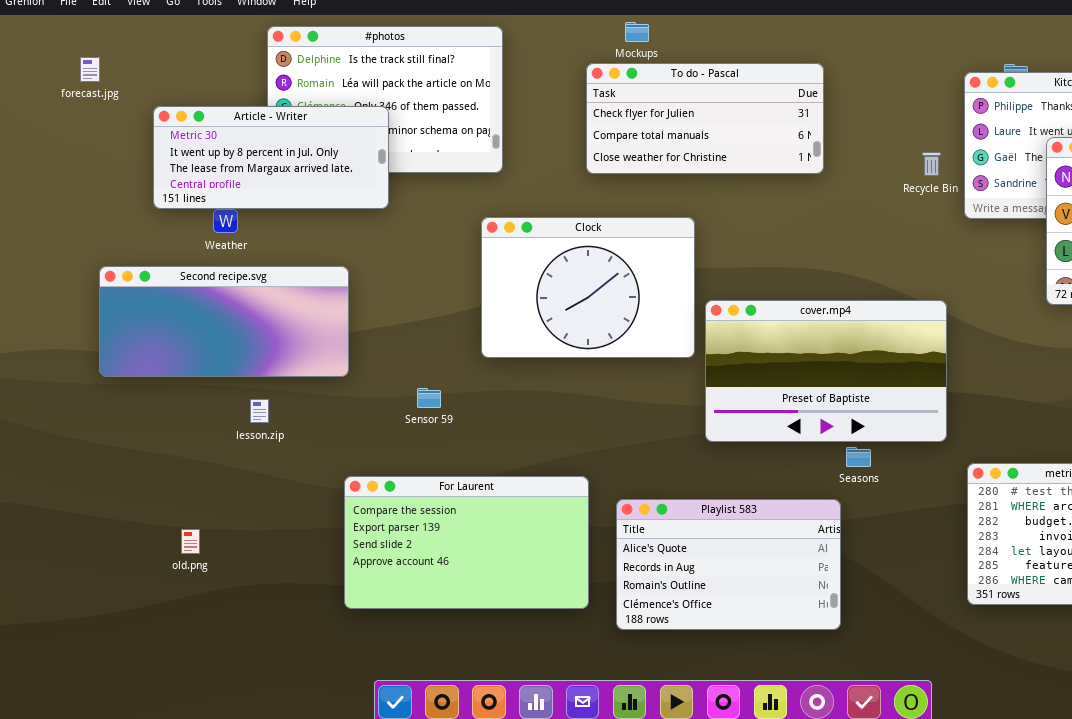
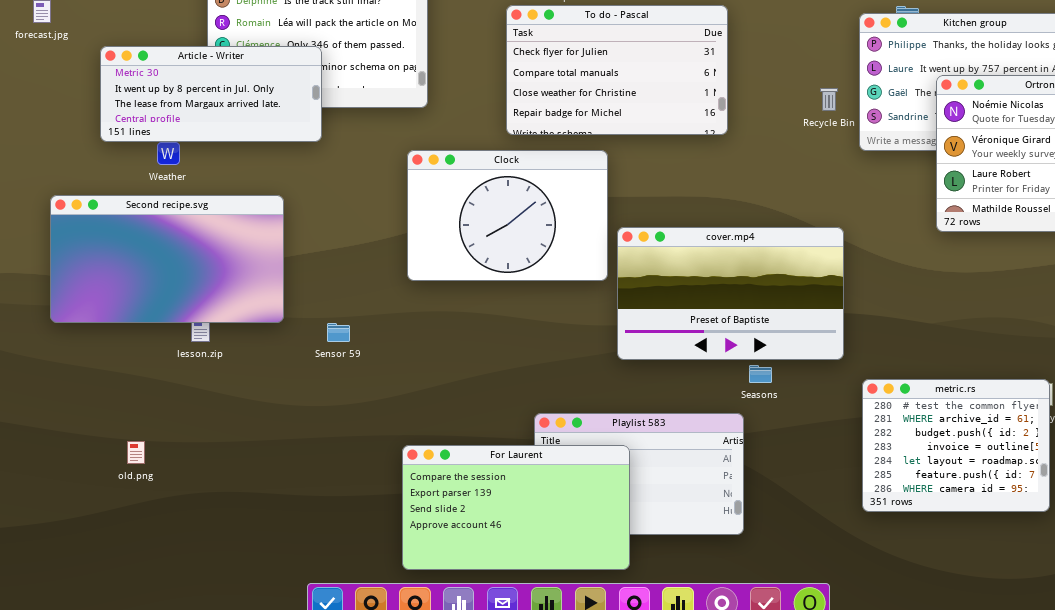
To do - Pascal: [586,63,824,174] -> [506,5,728,135], resized
Second recipe.svg: [99,266,349,377] -> [50,195,284,323], resized
Sensor 59: [417,388,441,408] -> [327,323,350,342], moved
For Laurent: [344,476,589,609] -> [402,445,630,570], moved

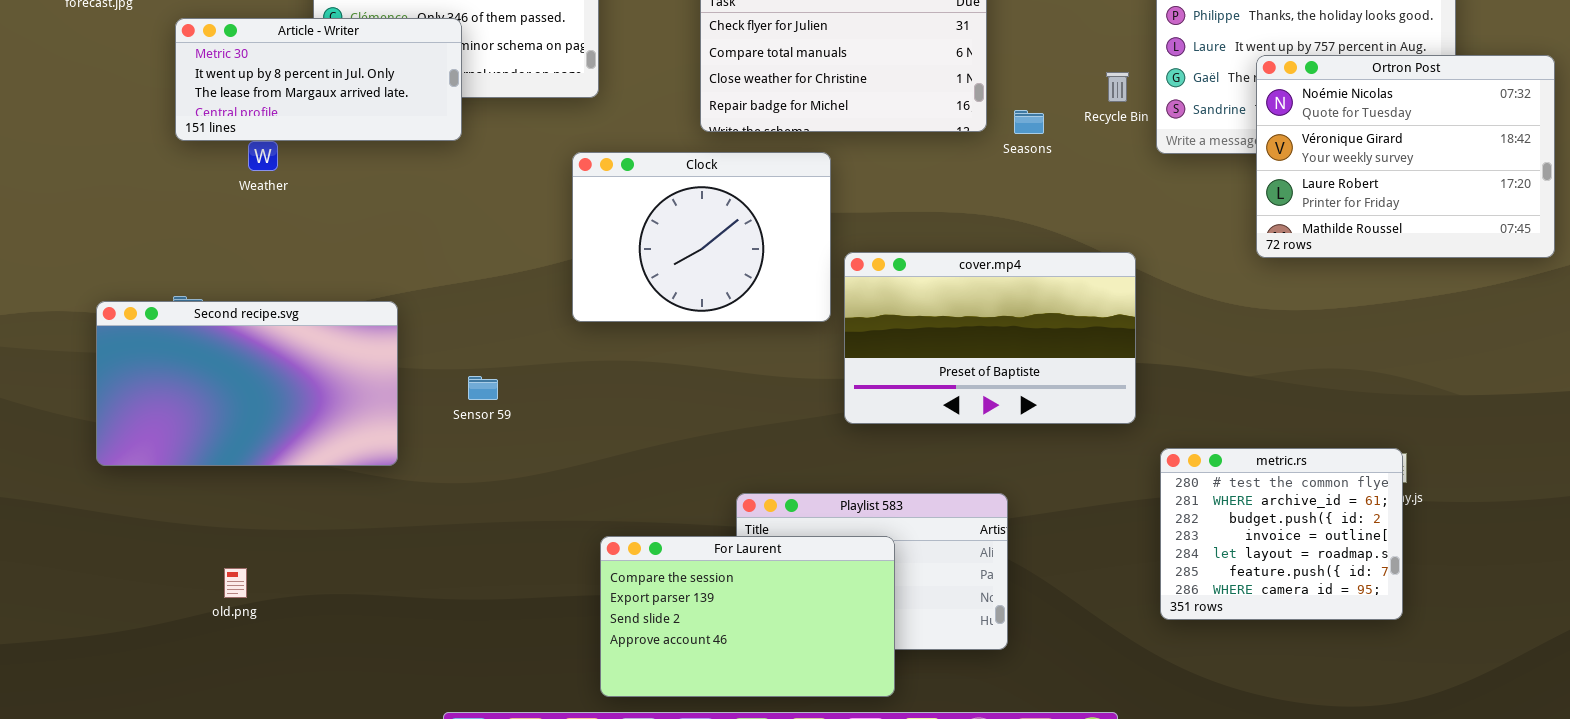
Second recipe.svg: [50,195,284,323] -> [96,301,398,466], moved
Seasons: [749,365,772,383] -> [1014,110,1044,134], moved
old.png: [127,441,145,464] -> [224,568,247,598], moved
For Laurent: [402,445,630,570] -> [600,536,895,697], moved

